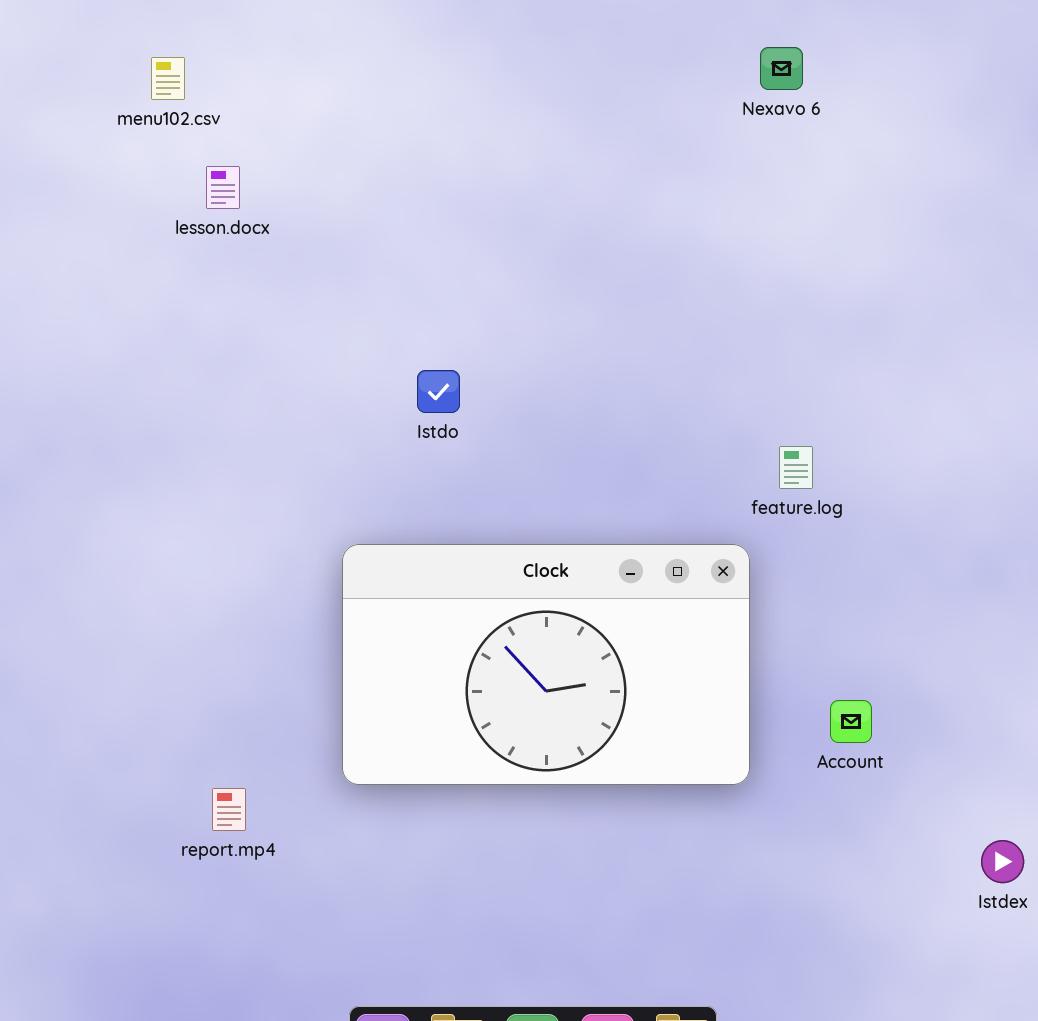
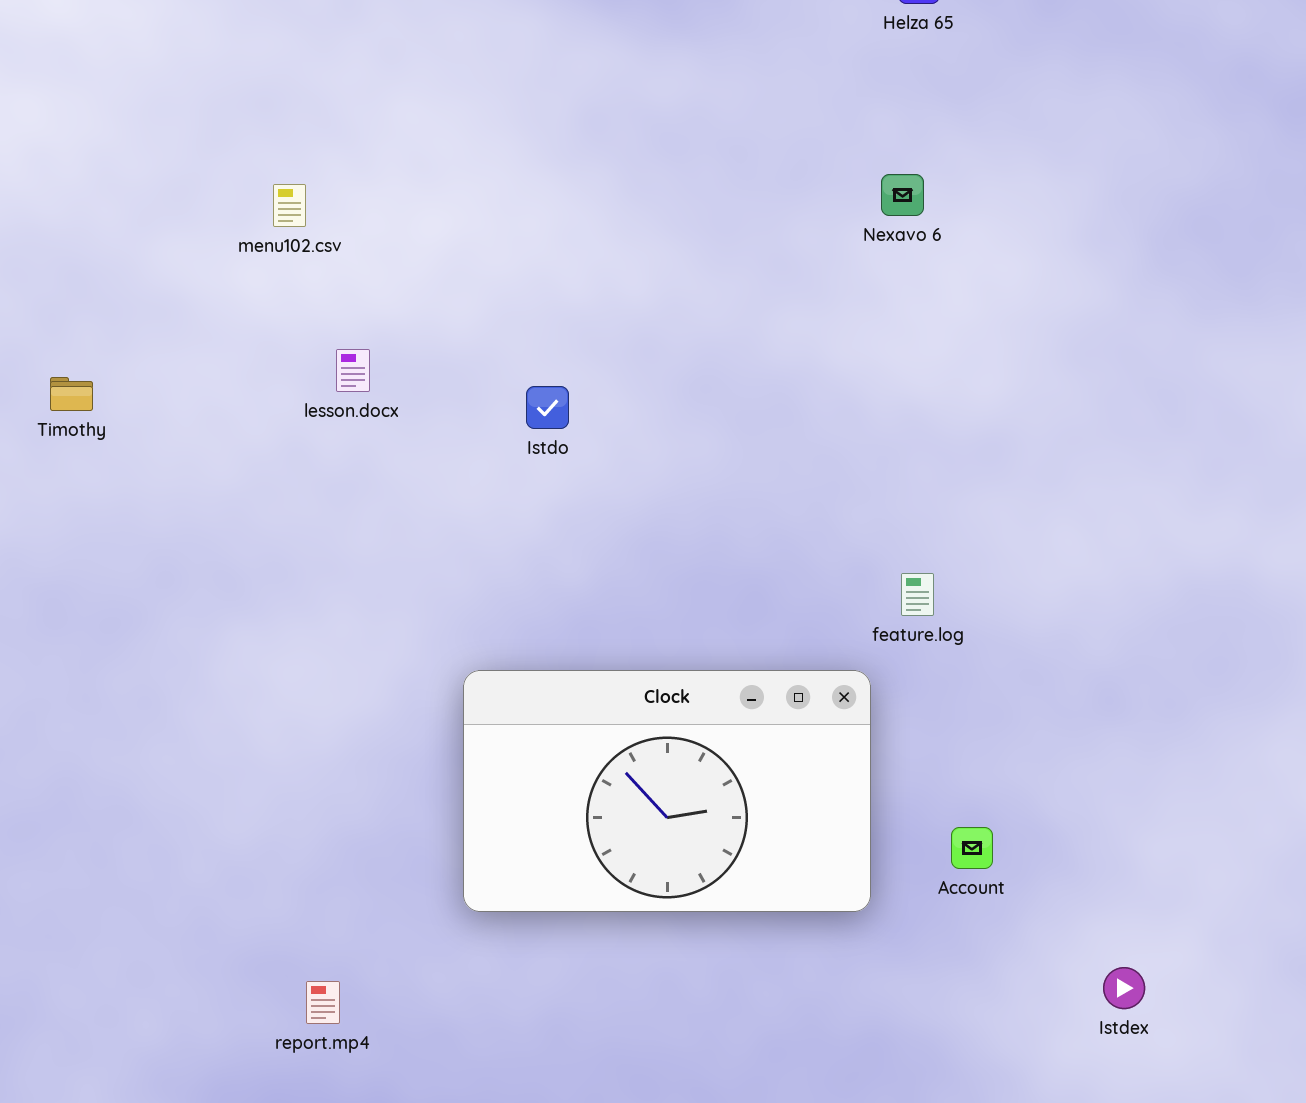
lesson.docx: [206,166,240,209] -> [336,349,370,392], moved
Istdo: [417,370,460,413] -> [526,386,569,429], moved
report.mp4: [212,788,246,831] -> [306,981,340,1024], moved

